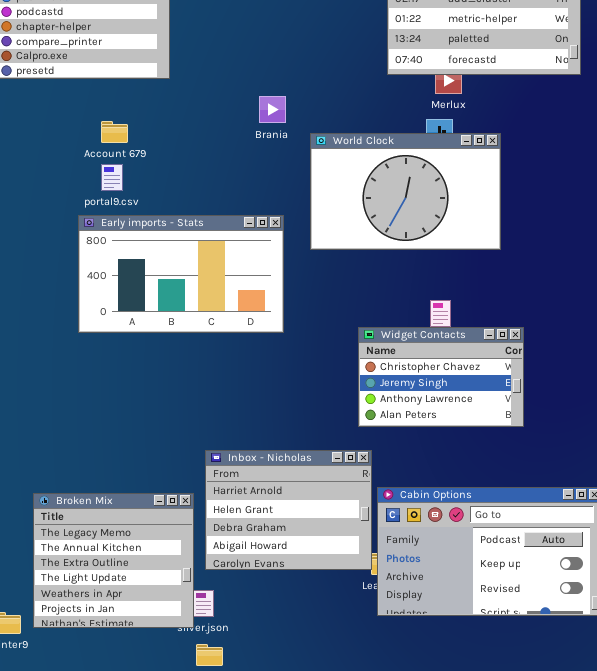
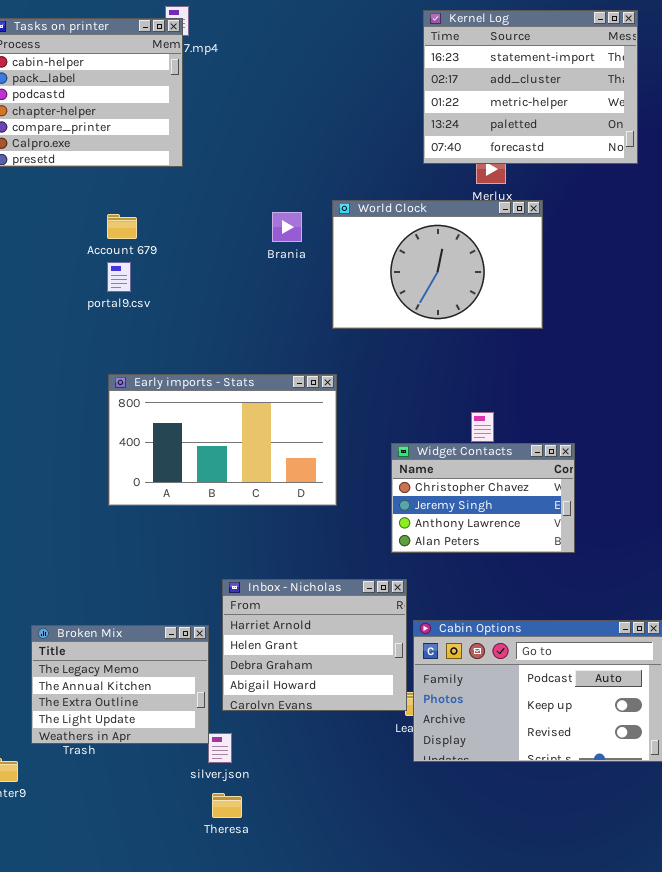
Brania: [259,96,286,123] -> [272,212,302,242], moved
World Clock: [310,133,501,250] -> [332,200,543,329], moved
Early imports - Stats: [78,215,284,333] -> [108,374,337,506], moved
Broken Mix: [33,493,194,628] -> [31,625,209,744], resized

